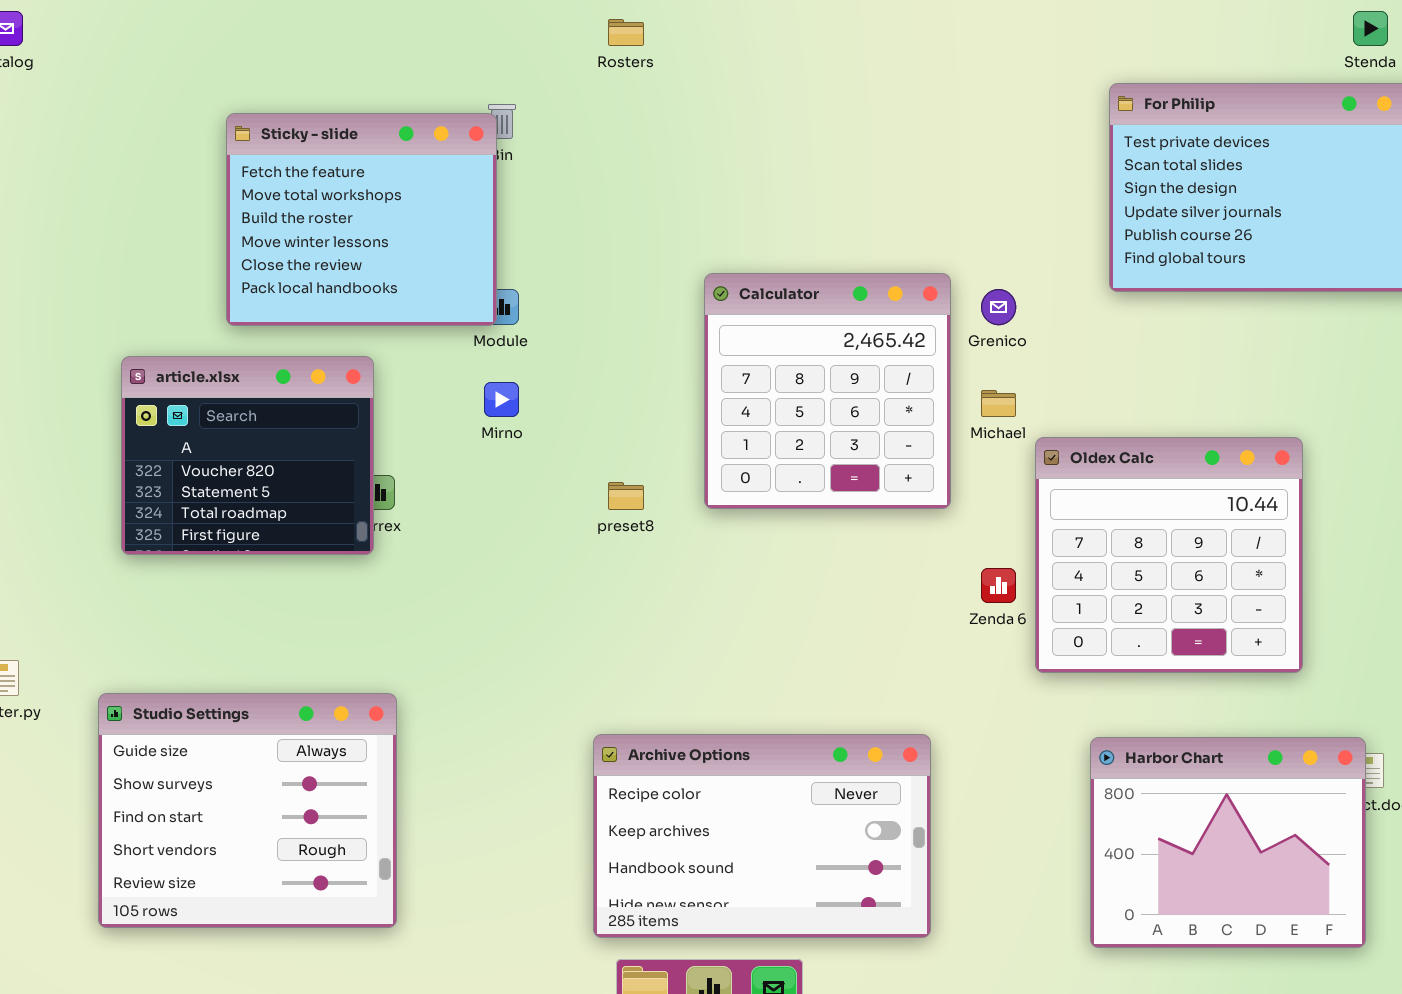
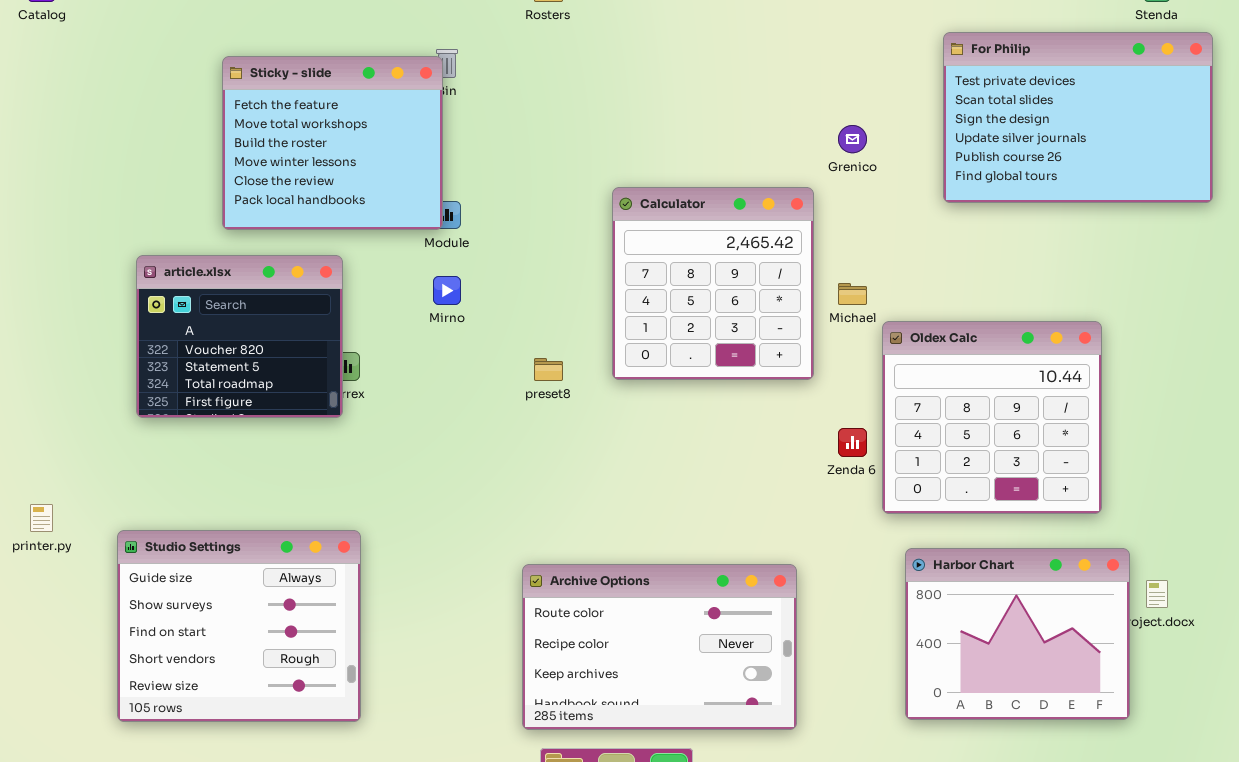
Grenico: [981,289,1016,325] -> [838,125,867,153], moved
Archive Options: [593,734,931,938] -> [522,564,797,730], scrolled up 1 row
Harbor Chart: [1090,737,1366,948] -> [905,548,1130,720], moved

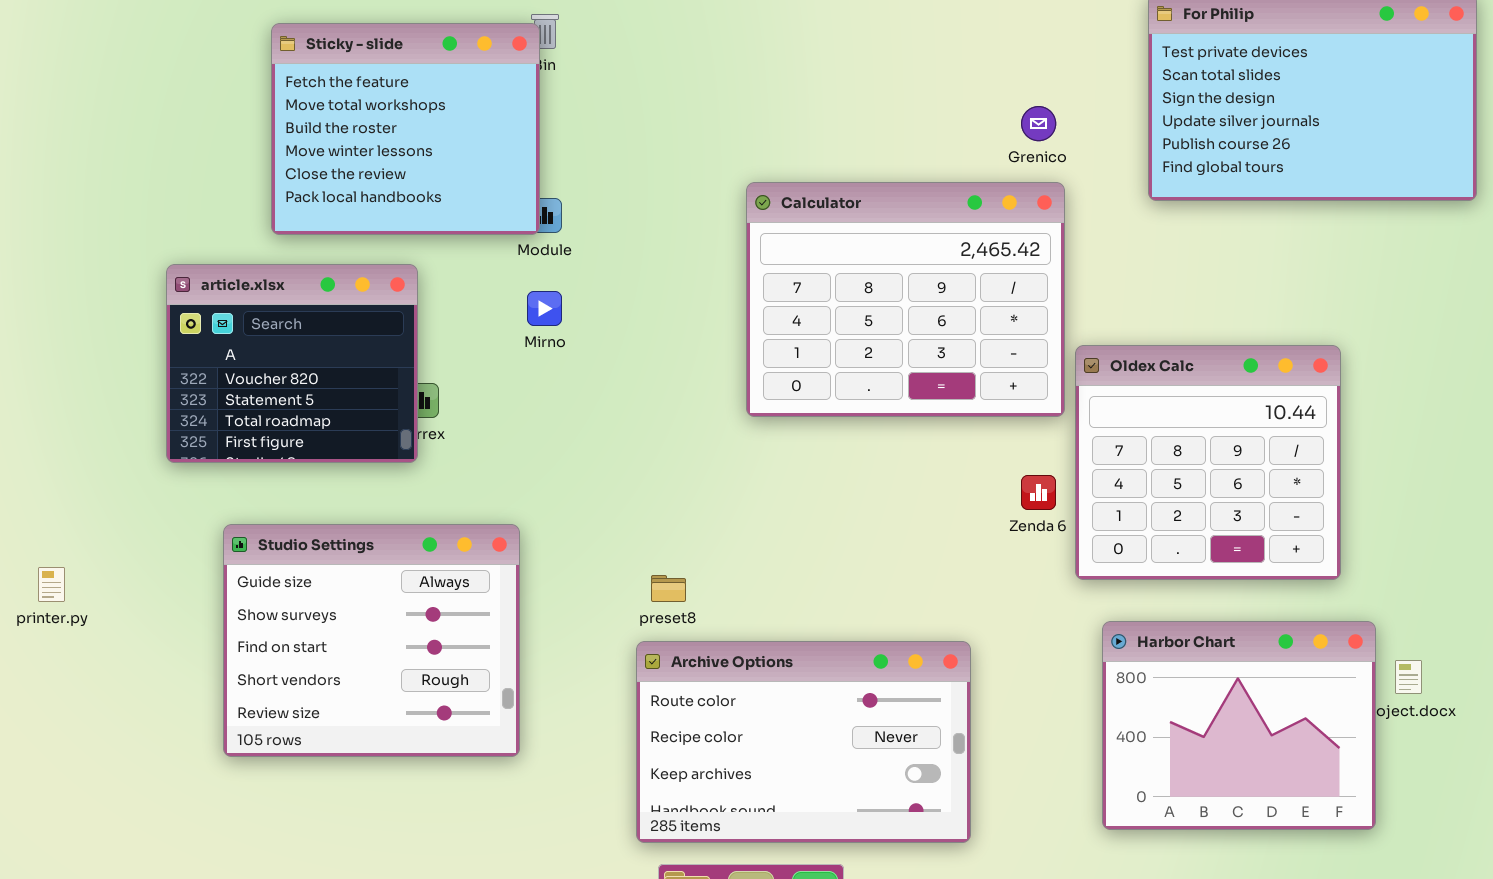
Calculator: [612,187,814,380] -> [746,182,1065,417], resized
preset8: [534,358,563,381] -> [651,575,686,602], moved
Studio Settings: [117,530,361,722] -> [223,524,520,757], moved

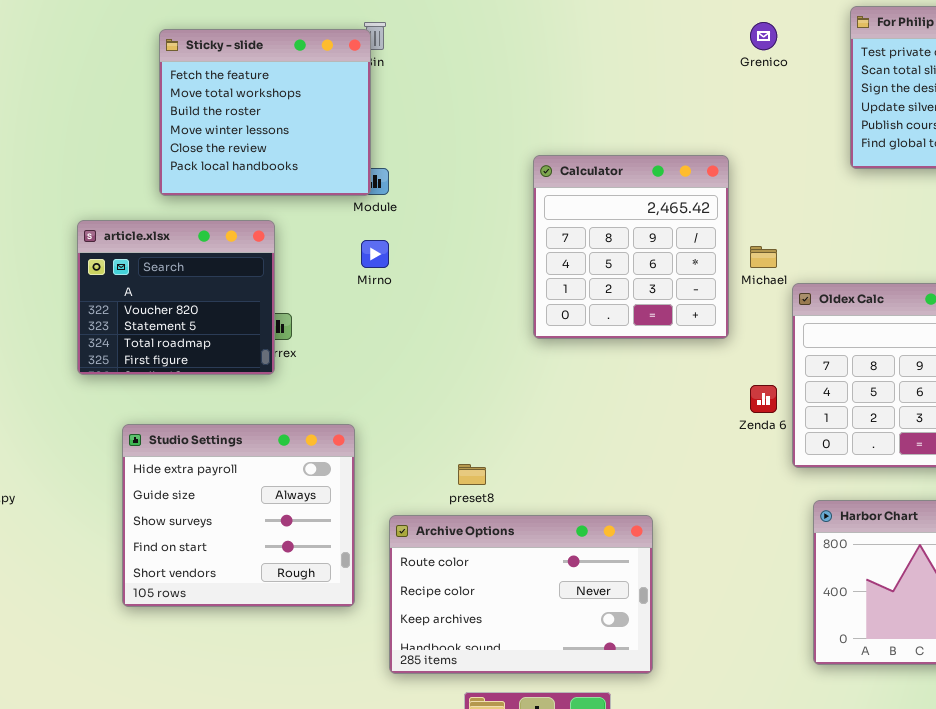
Grenico: [1021,106,1056,141] -> [750,22,777,50], moved
Calculator: [746,182,1065,417] -> [533,155,729,339], resized
Studio Settings: [223,524,520,757] -> [122,424,355,607], scrolled up 1 row
Archive Options: [636,641,971,843] -> [389,515,653,674], moved

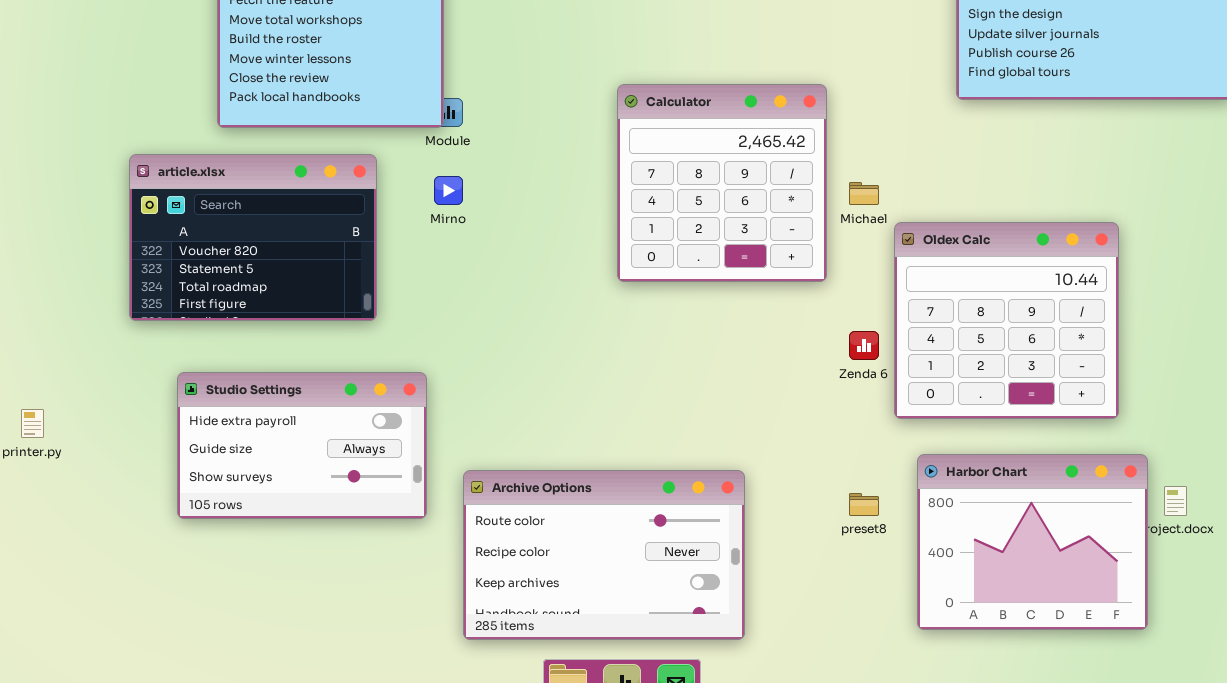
article.xlsx: [77,220,275,375] -> [129,154,377,321], resized
Studio Settings: [122,424,355,607] -> [177,372,427,519], resized
preset8: [458,464,486,485] -> [849,493,879,516], moved

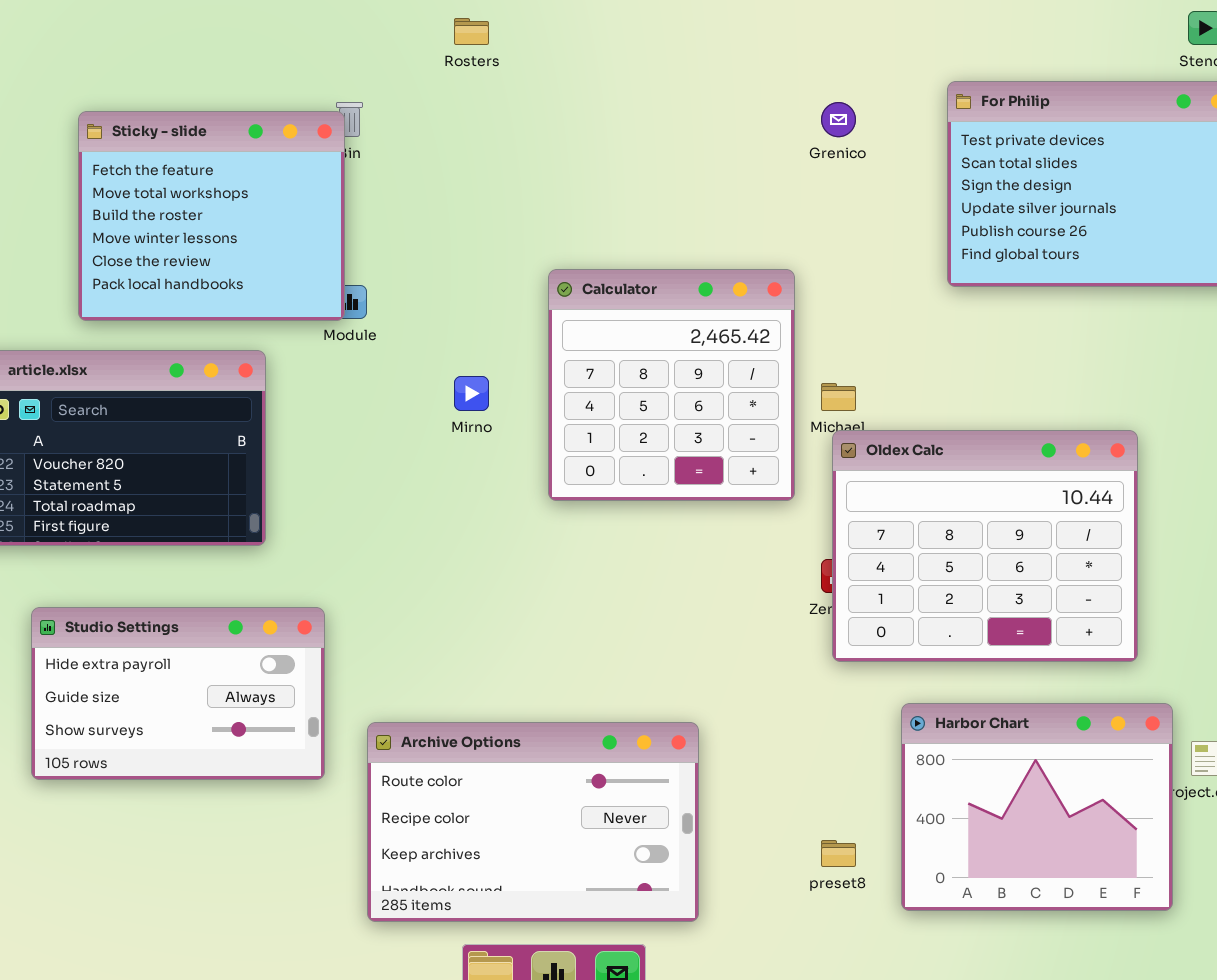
Mirno: [434,176,463,205] -> [454,376,489,411], moved
Oldex Calc: [894,222,1119,419] -> [832,430,1138,662], resized
preset8: [849,493,879,516] -> [821,840,856,867], moved

